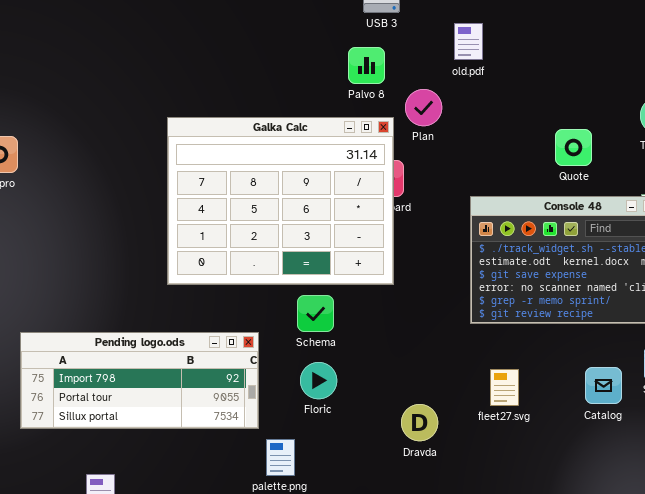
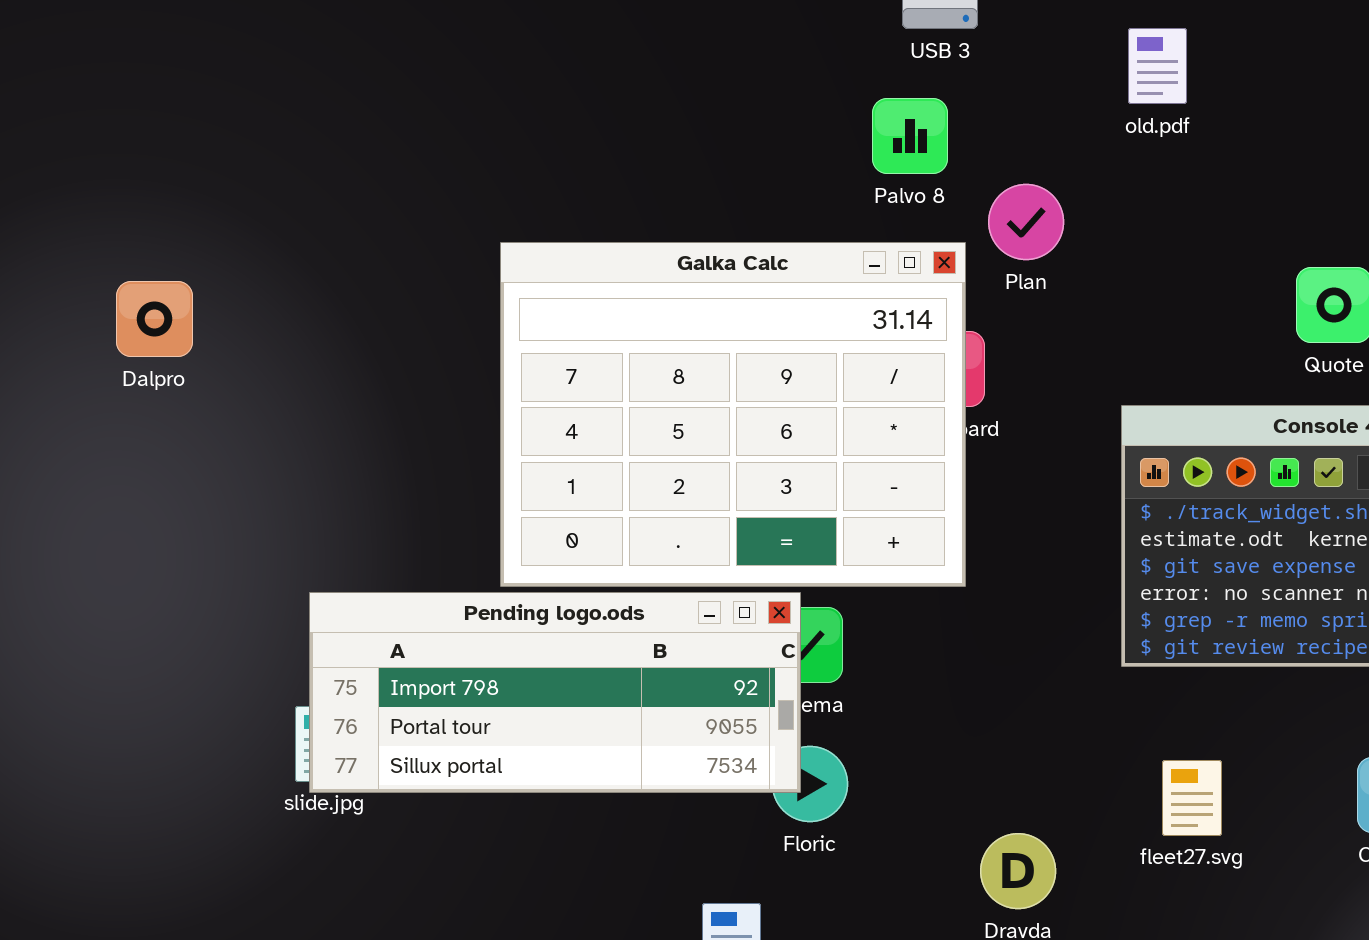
old.pdf: [454,23,483,60] -> [1128,28,1187,104], moved
Pending logo.ods: [20,332,259,429] -> [309,592,801,793], moved

